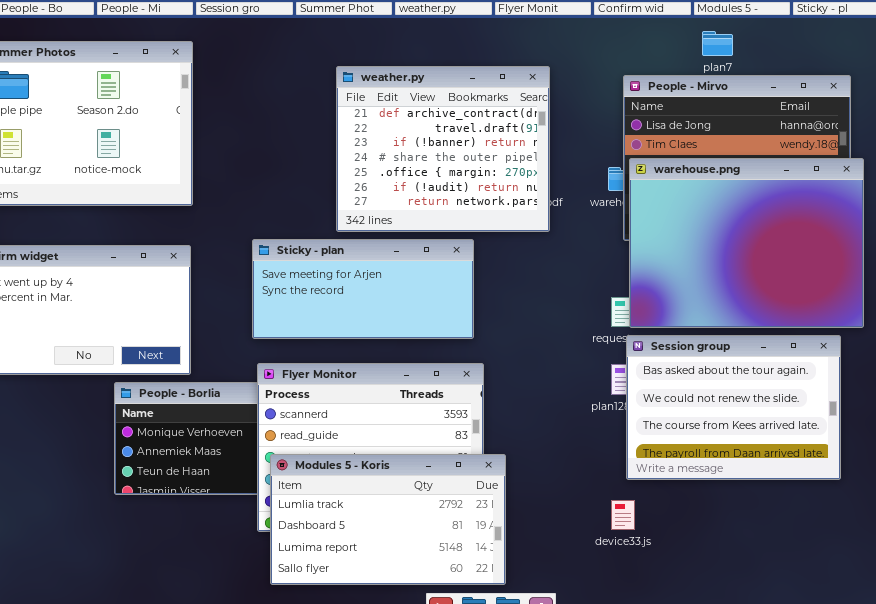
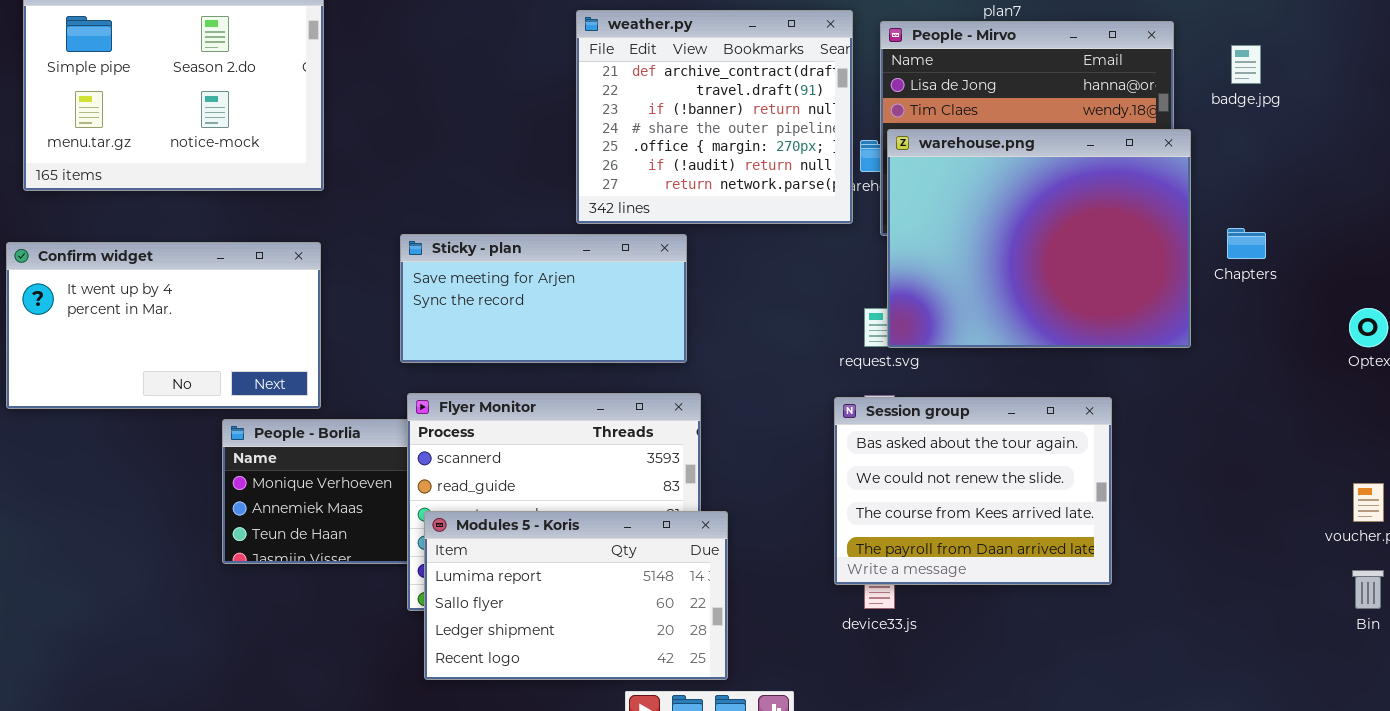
weather.py: [336,66,550,232] -> [576,10,853,224], moved
Session group: [626,335,841,480] -> [834,397,1112,585], moved
Modules 5 - Koris: [270,454,506,585] -> [424,511,728,680], scrolled down 2 rows

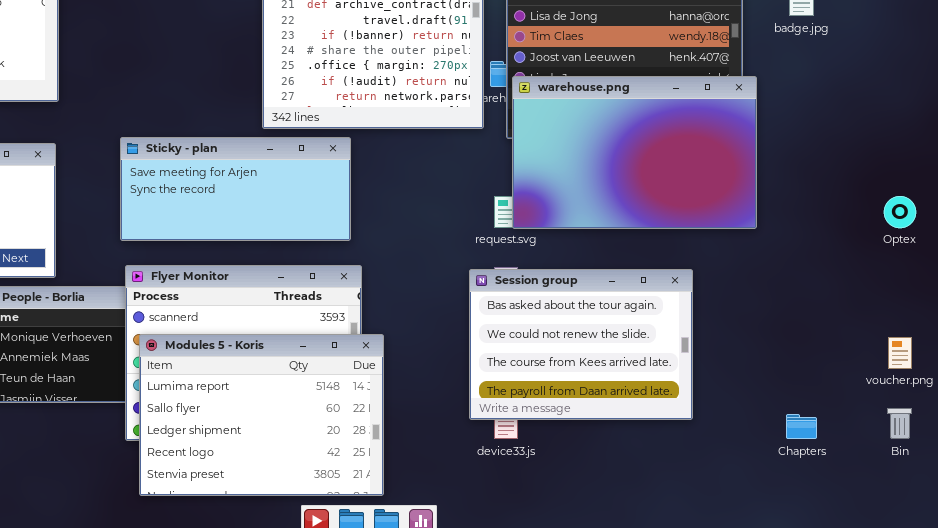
warehouse.png: [887,129,1191,348] -> [512,76,757,229], resized
Chapters: [1227,228,1266,259] -> [786,414,817,439], moved
Modules 5 - Koris: [424,511,728,680] -> [139,334,384,496], resized

